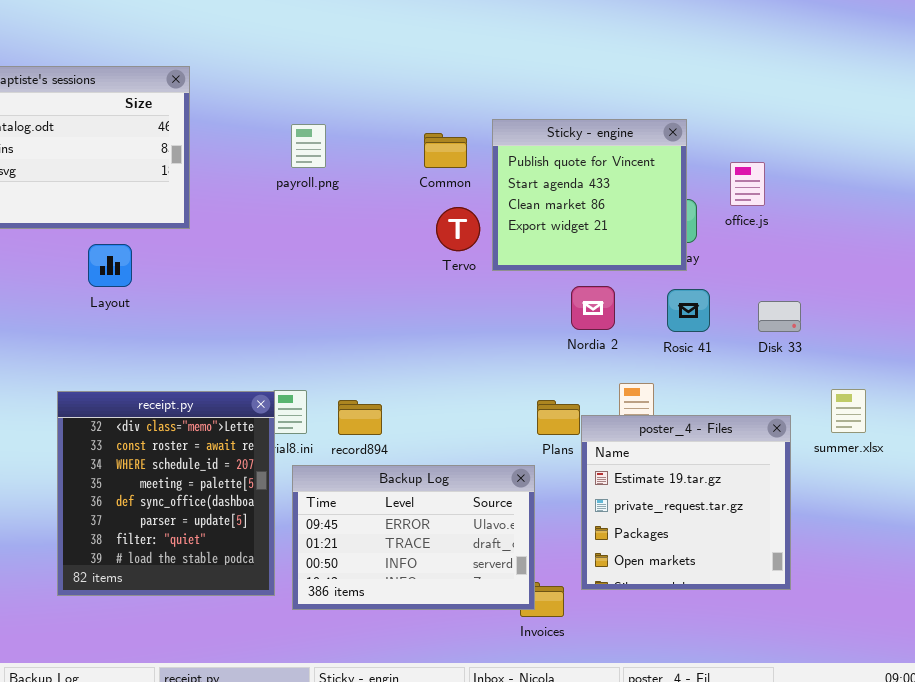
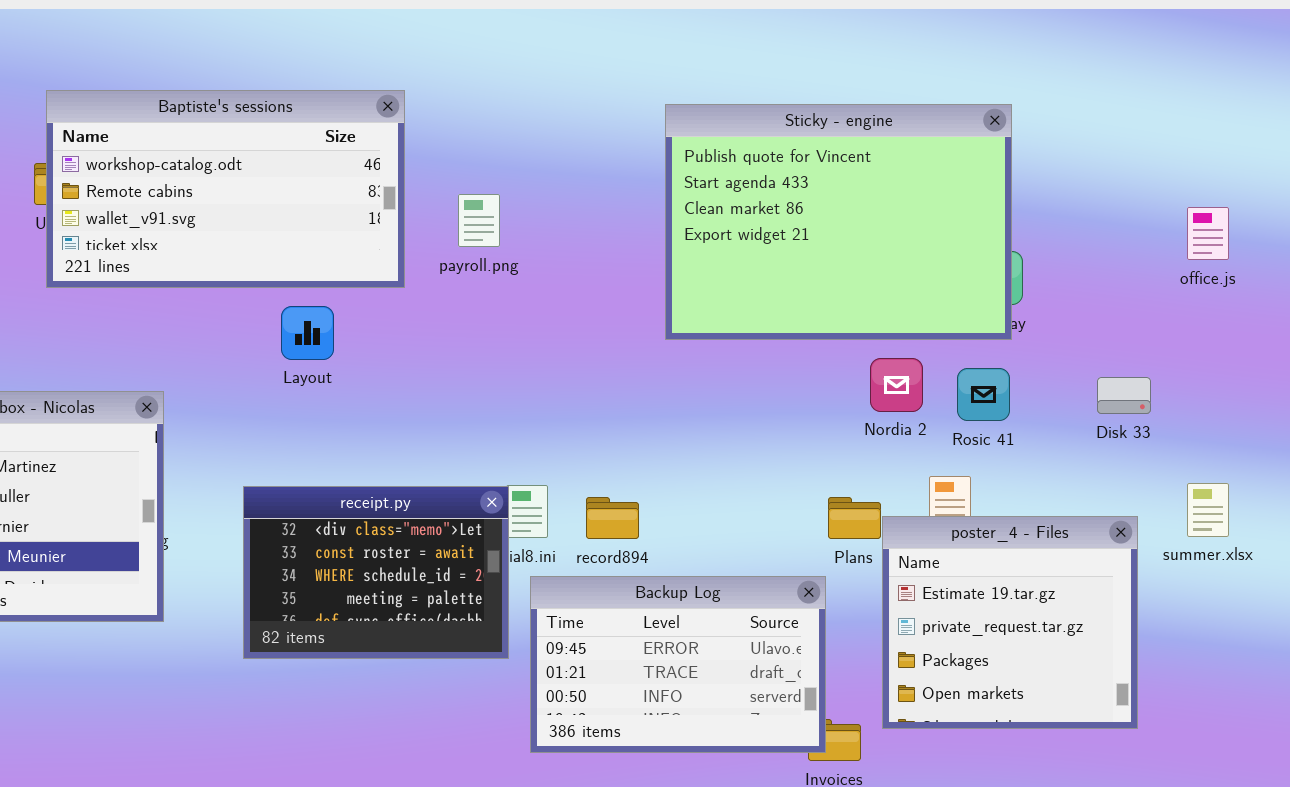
Sticky - engine: [492,119,687,271] -> [665,104,1012,340], resized
payroll.png: [291,124,326,168] -> [458,194,500,247], moved
office.js: [730,162,765,206] -> [1187,207,1229,260], moved
Rosic 41: [667,289,710,332] -> [957,368,1010,421], moved
receipt.py: [57,391,275,596] -> [243,486,509,659], resized

